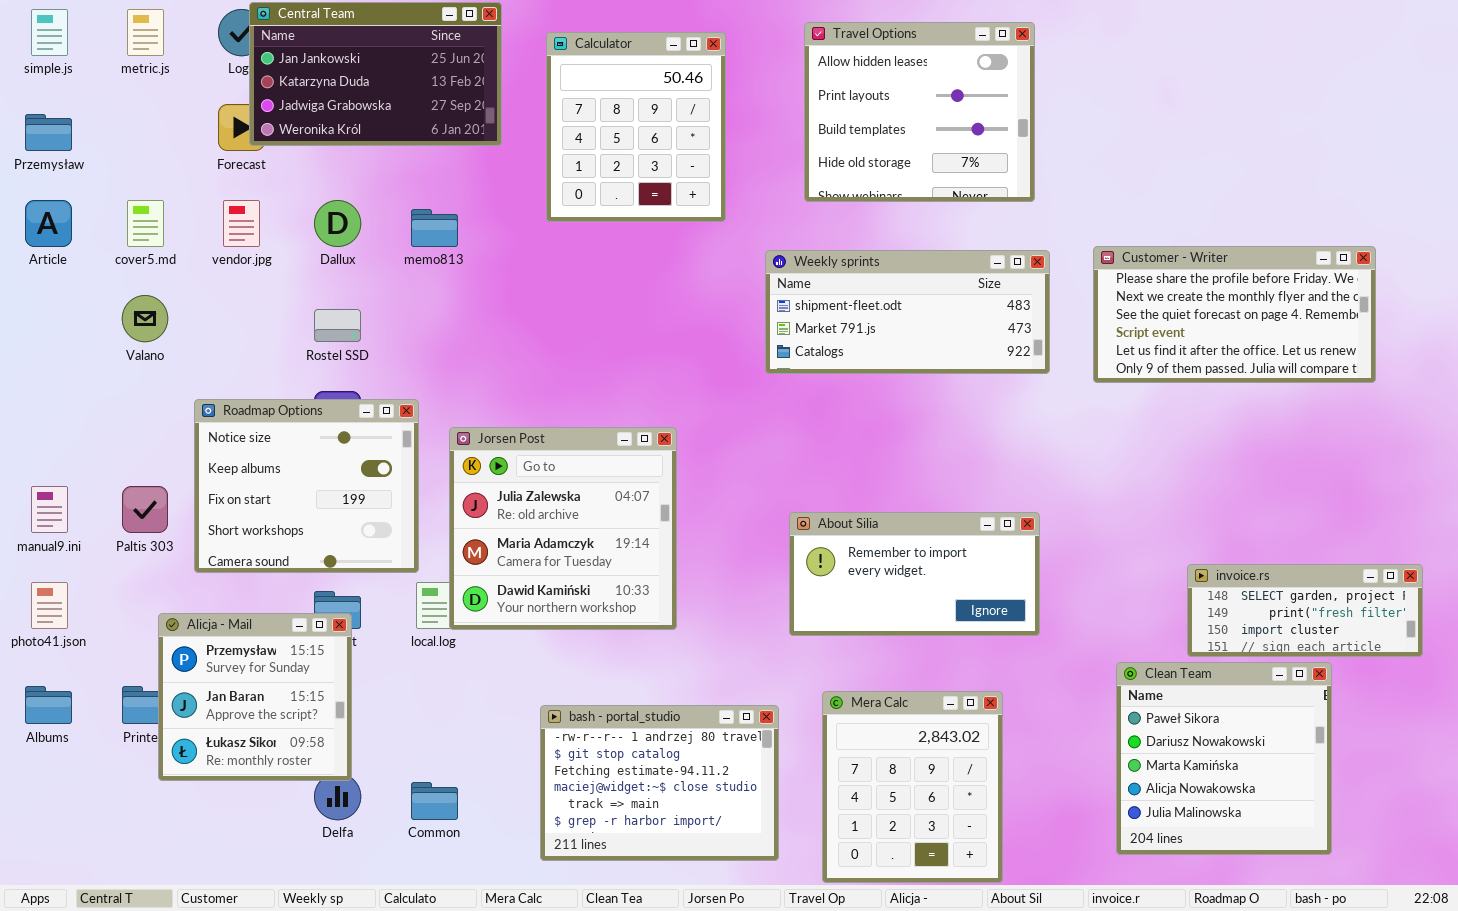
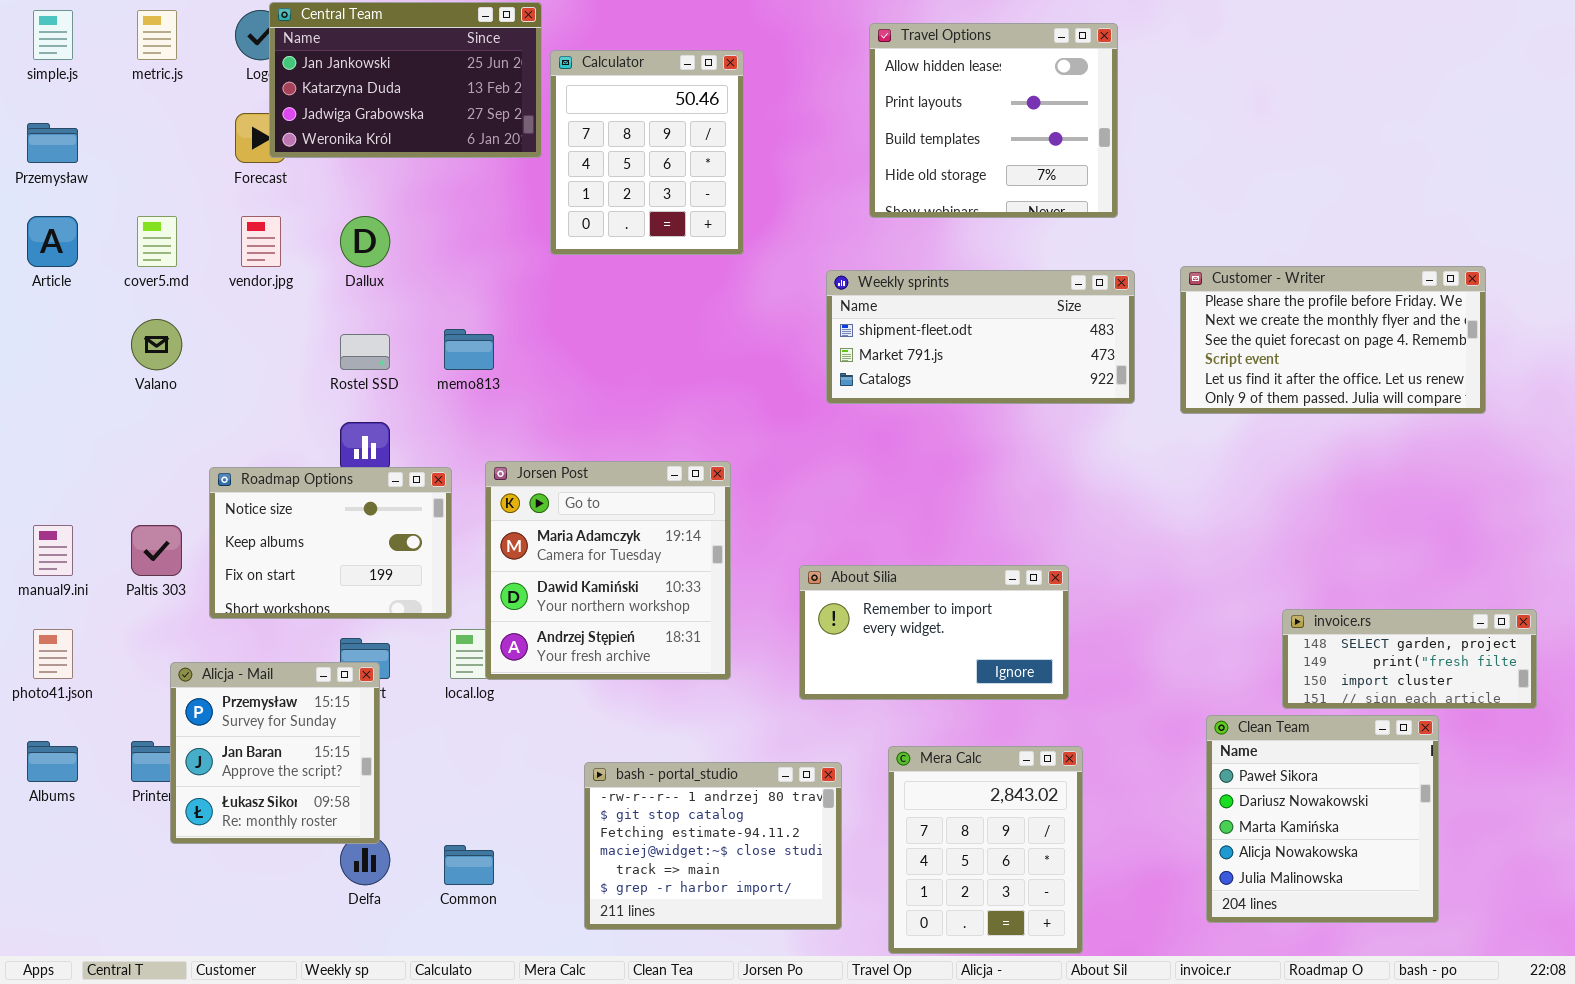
Calculator: [546,32,726,222] -> [550,50,744,255], moved
memo813: [411,209,458,247] -> [444,329,494,370], moved
Roadmap Options: [194,399,419,573] -> [209,467,452,619], resized
Jorsen Post: [449,427,677,630] -> [485,461,731,680], scrolled down 1 row
About Silia: [789,512,1040,636] -> [799,565,1069,700], moved

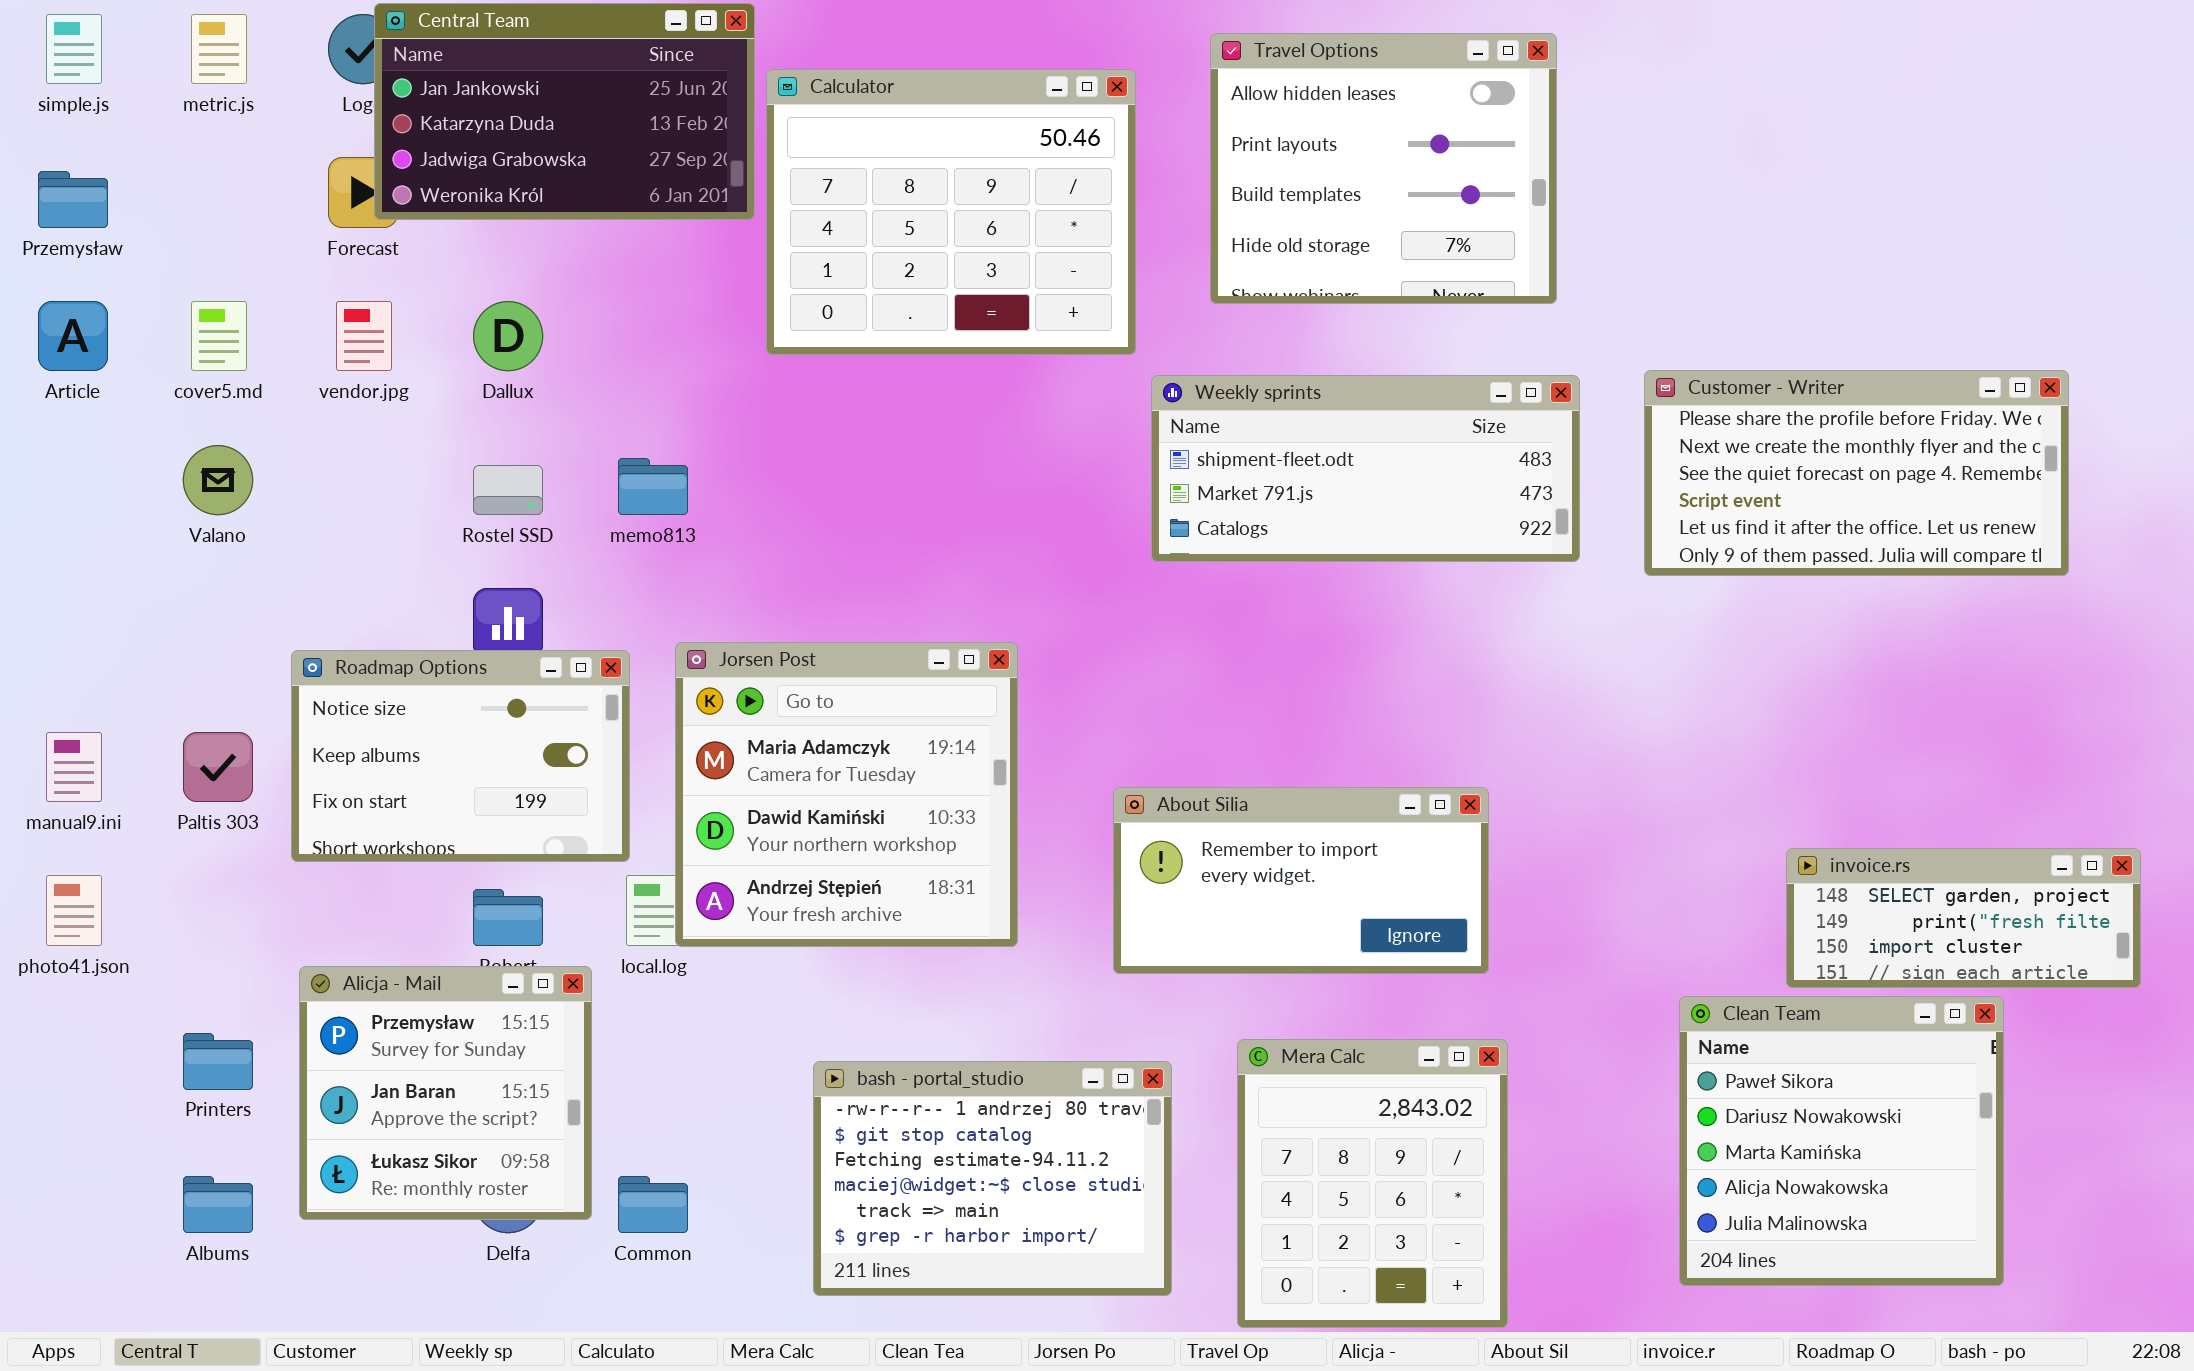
Calculator: [550,50,744,255] -> [766,69,1136,355], resized
Alicja - Mail: [170,662,380,844] -> [299,966,592,1220], moved
Albums: [27,741,78,782] -> [183,1176,253,1233], moved

